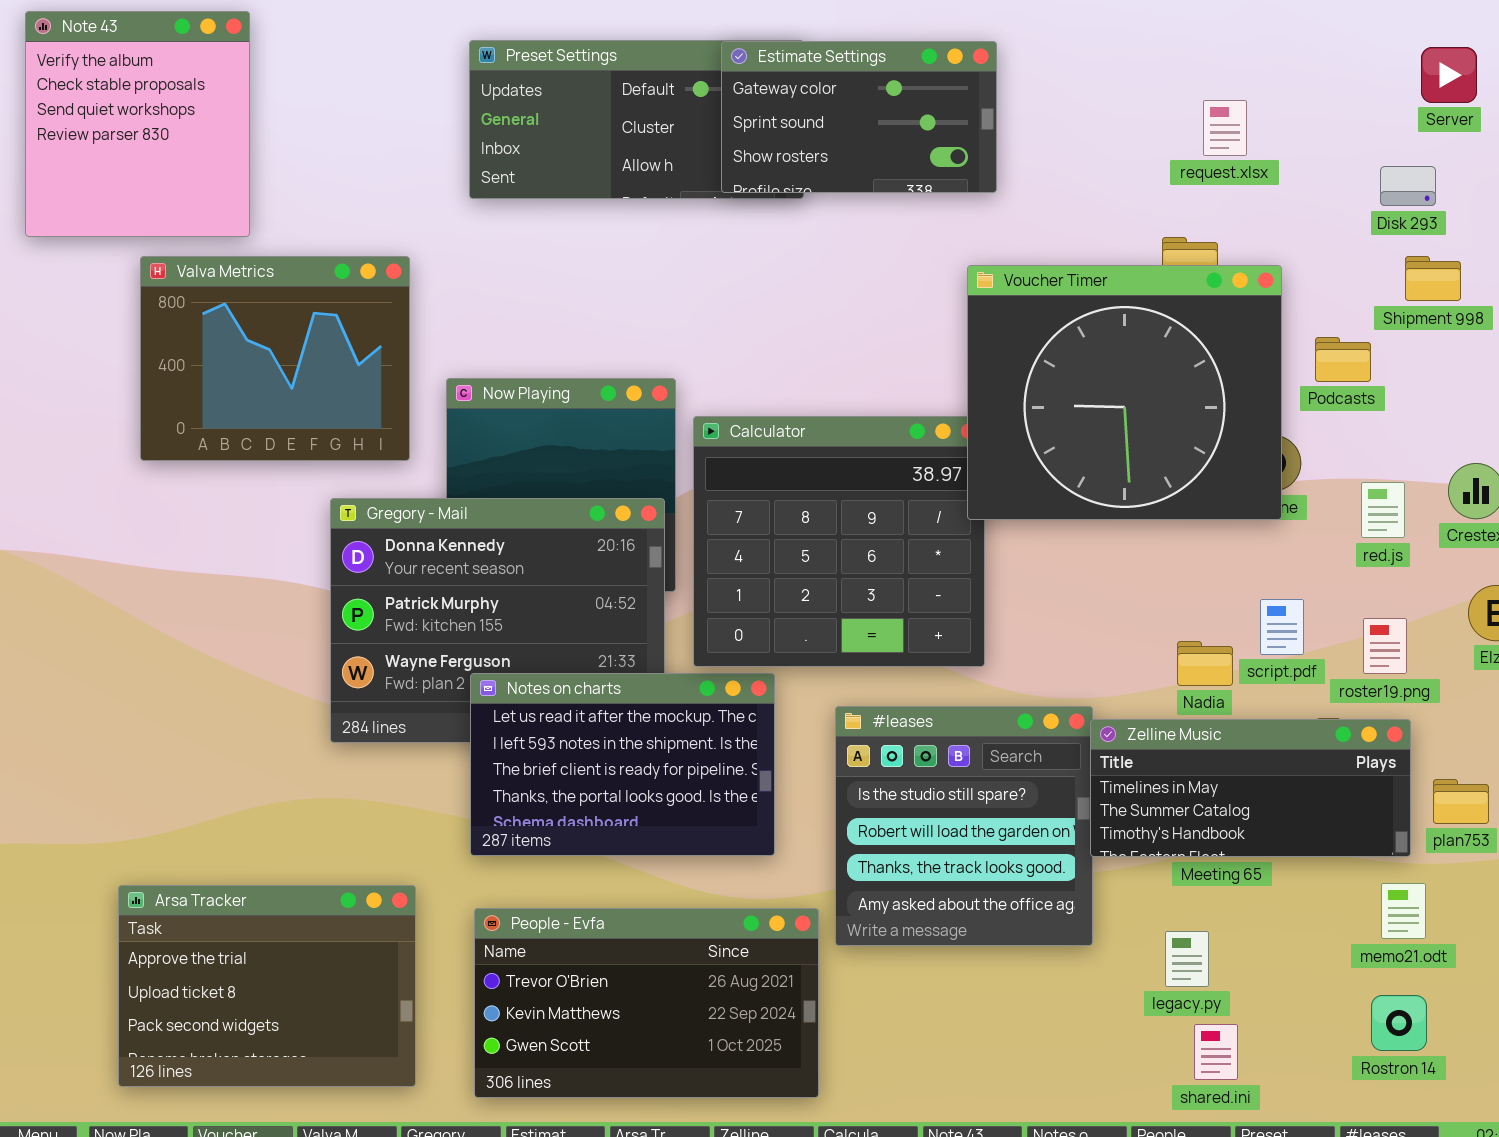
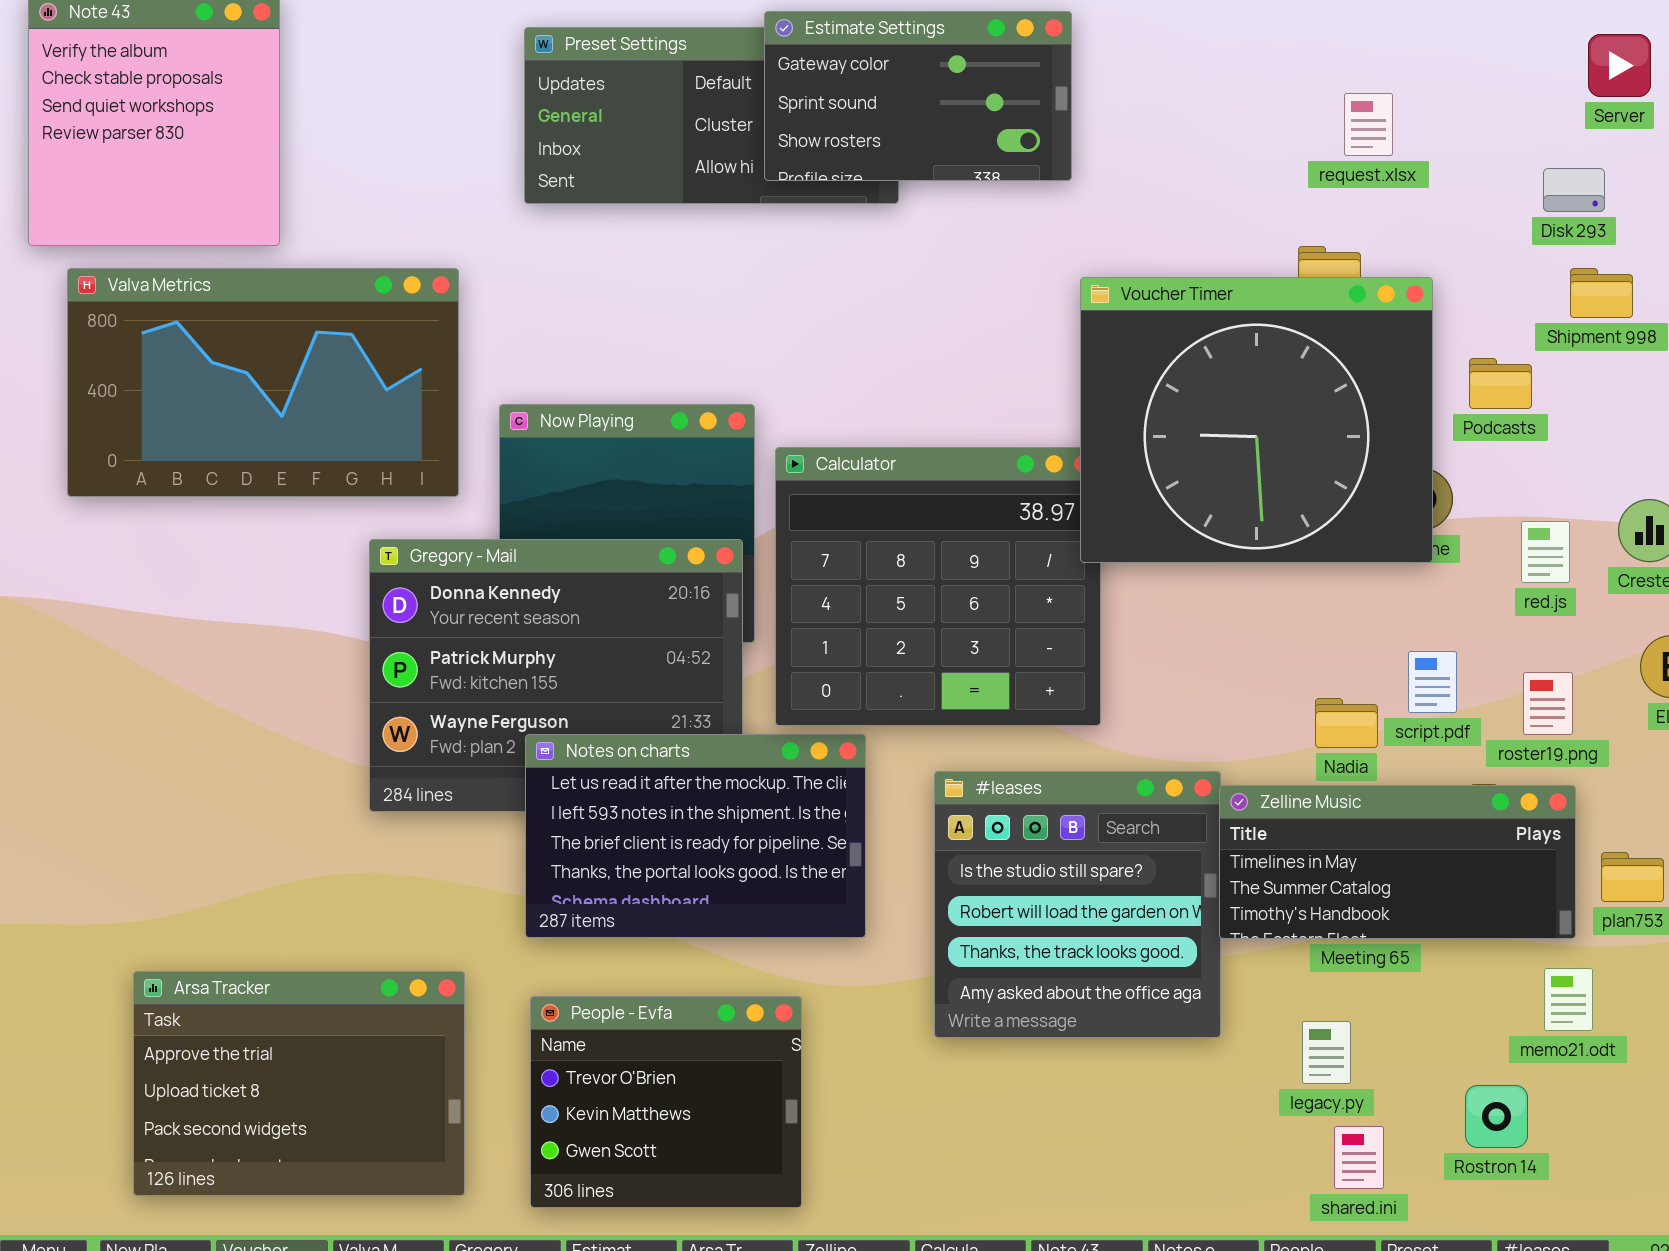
Estimate Settings: [721,41,997,193] -> [764,11,1072,181], moved
Valva Metrics: [140,256,410,461] -> [67,268,459,497], resized
People - Evfa: [474,908,819,1098] -> [530,996,802,1208], resized
Rostron 14: [1371,995,1427,1051] -> [1465,1085,1528,1148], moved

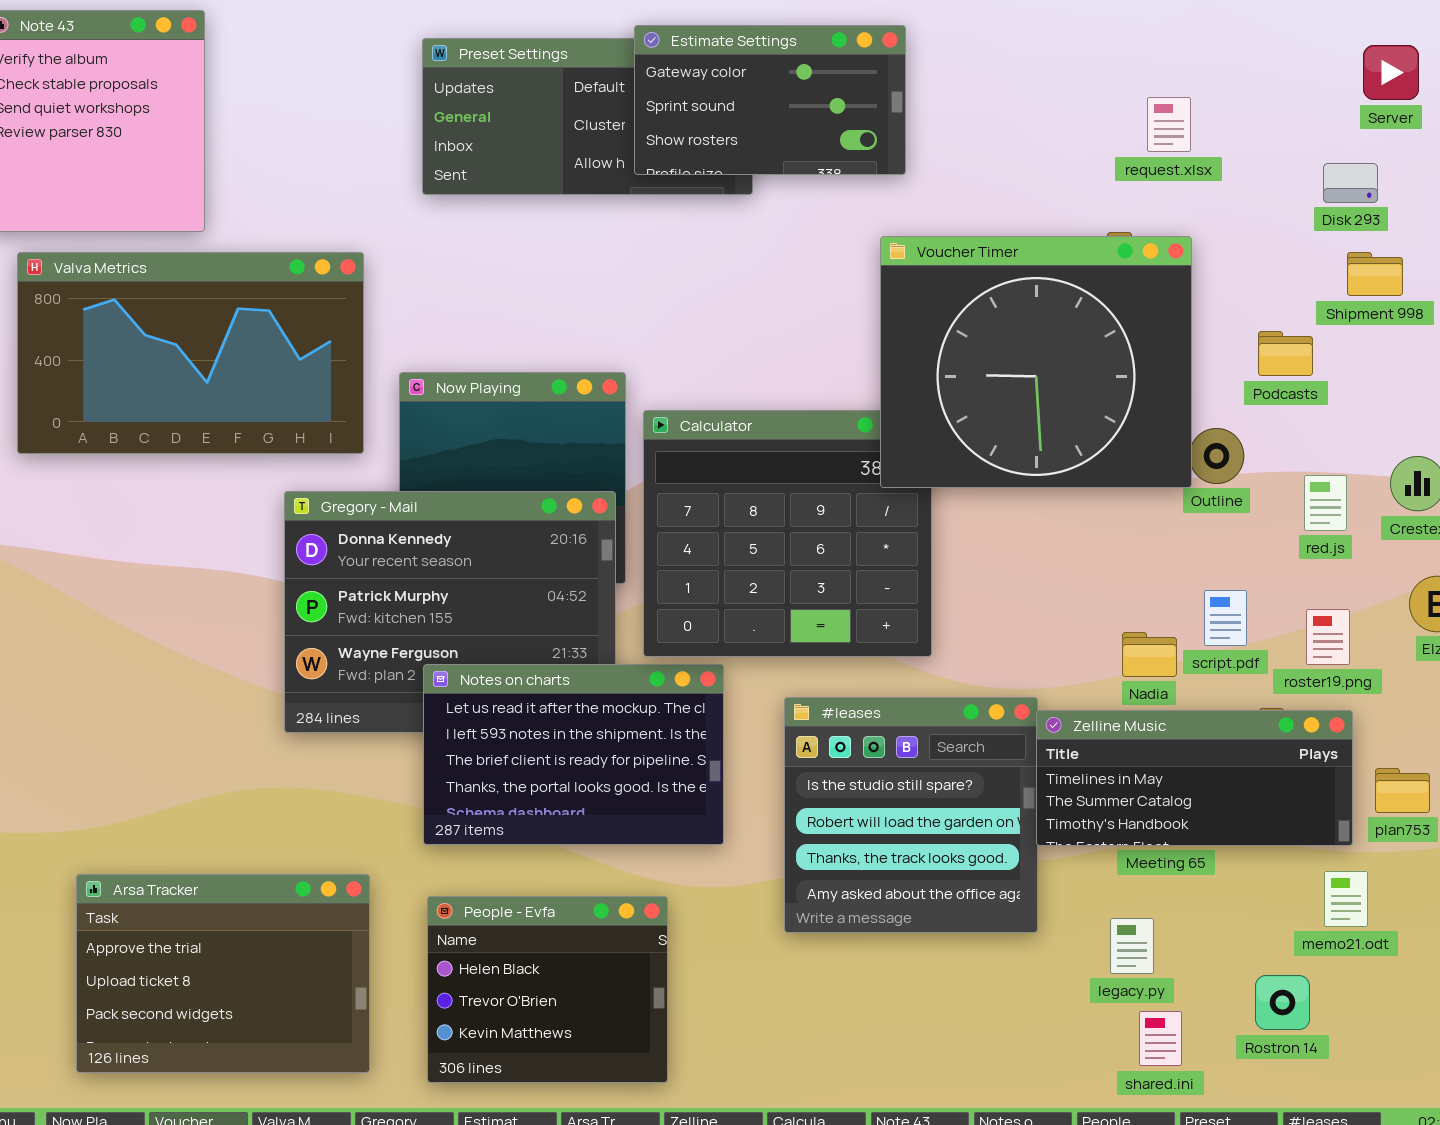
Voucher Timer: [1080,277,1433,563] -> [880,236,1192,488], moved
People - Evfa: [530,996,802,1208] -> [427,896,668,1083], scrolled up 1 row

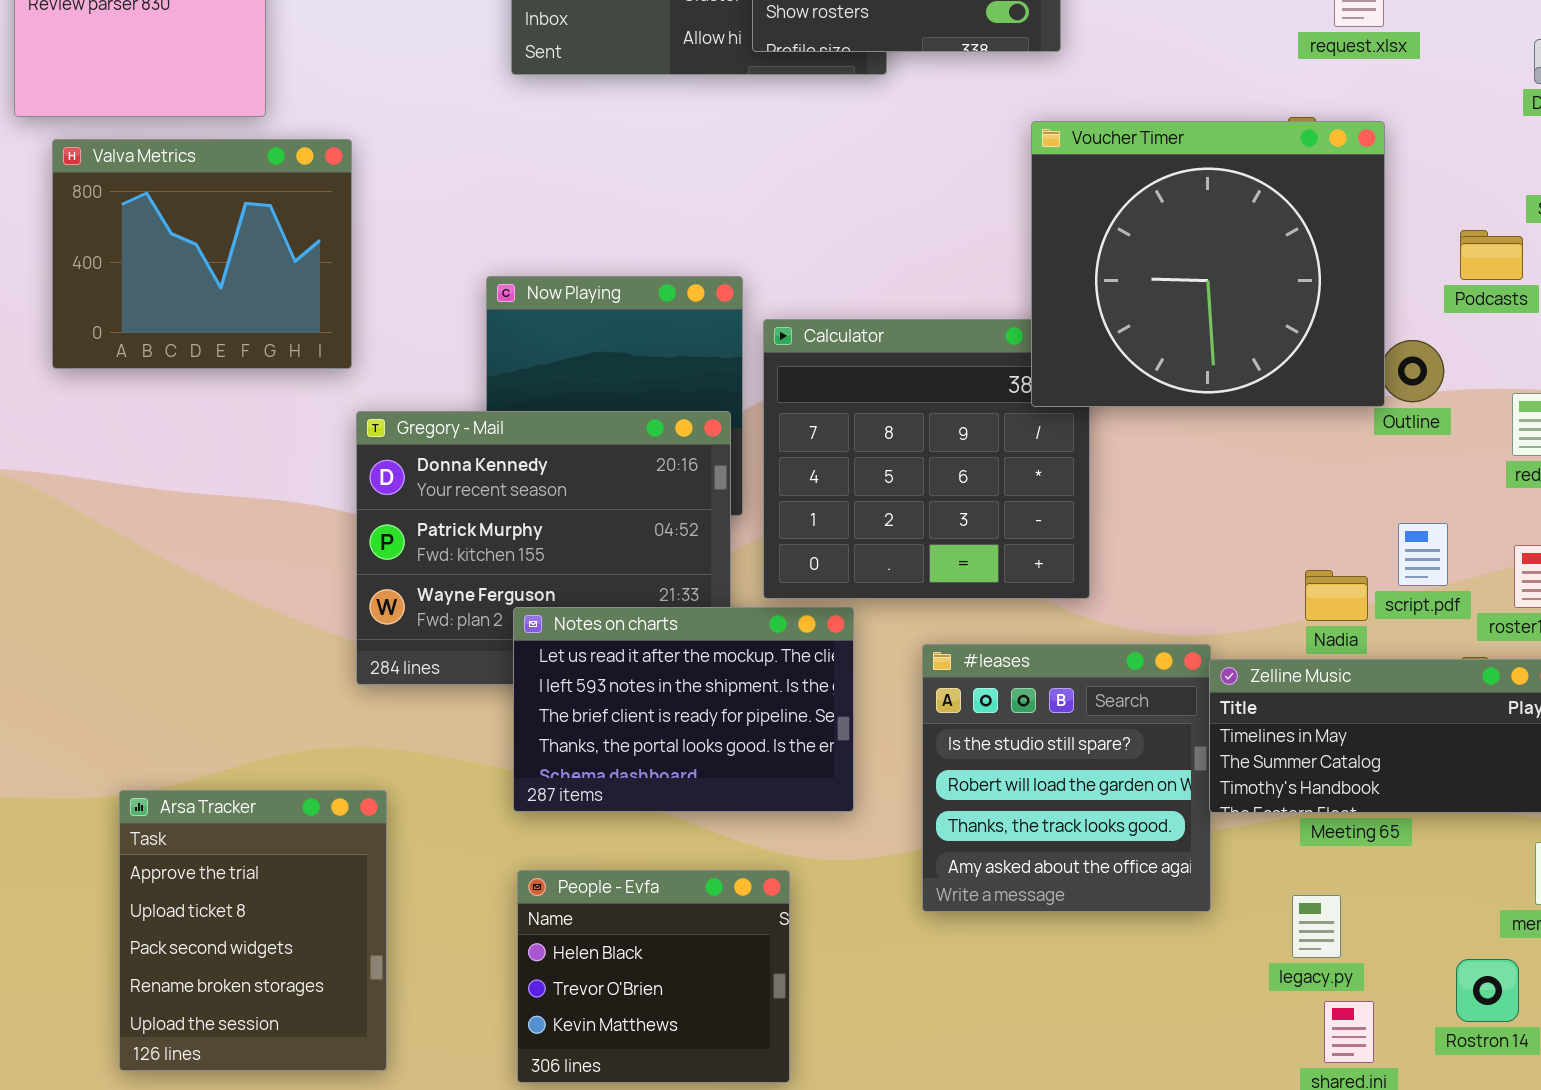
Valva Metrics: [17,252,364,454] -> [52,139,352,369], resized
Arsa Tracker: [76,874,370,1073] -> [119,790,387,1071], resized

